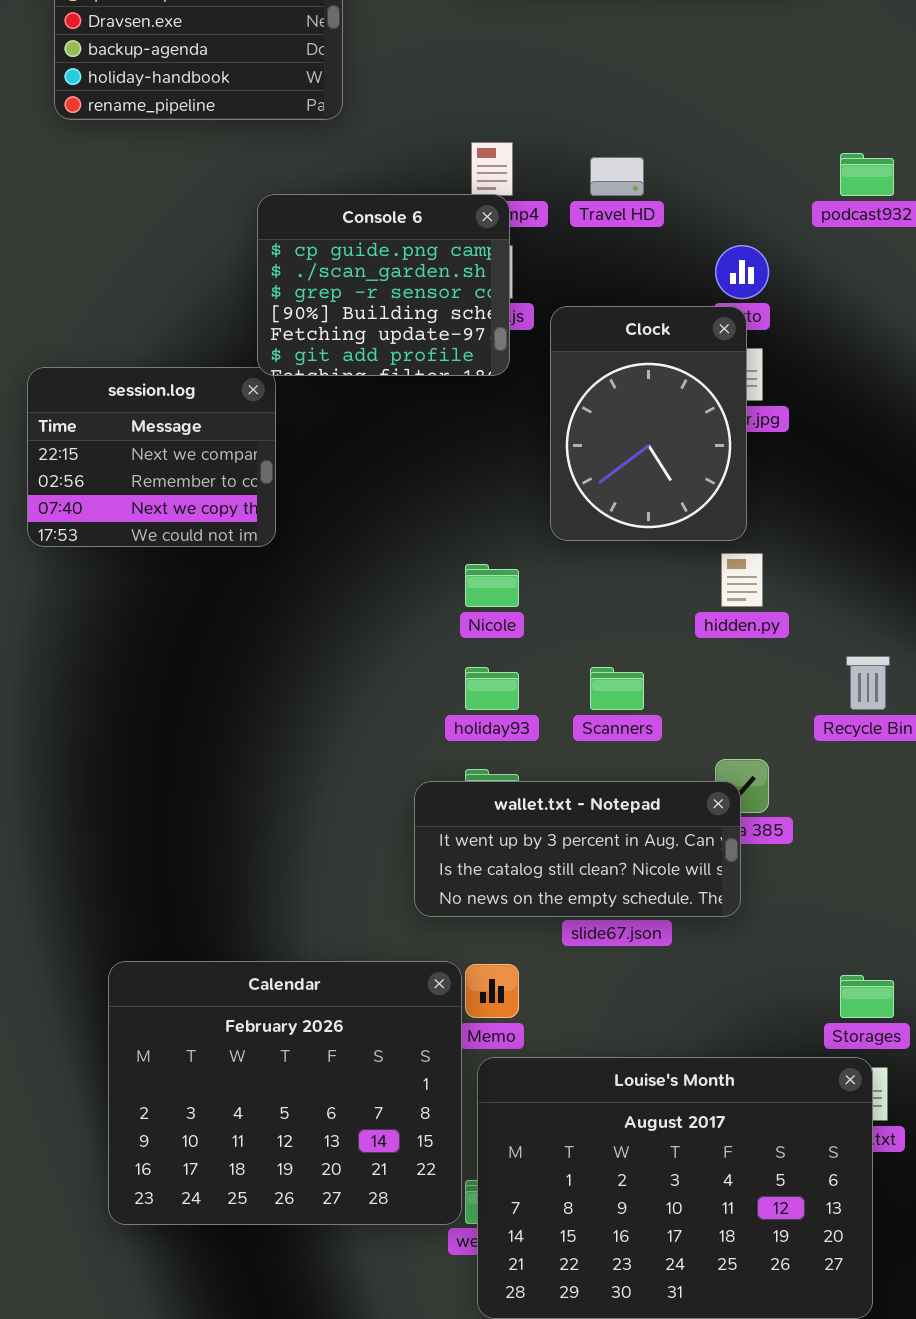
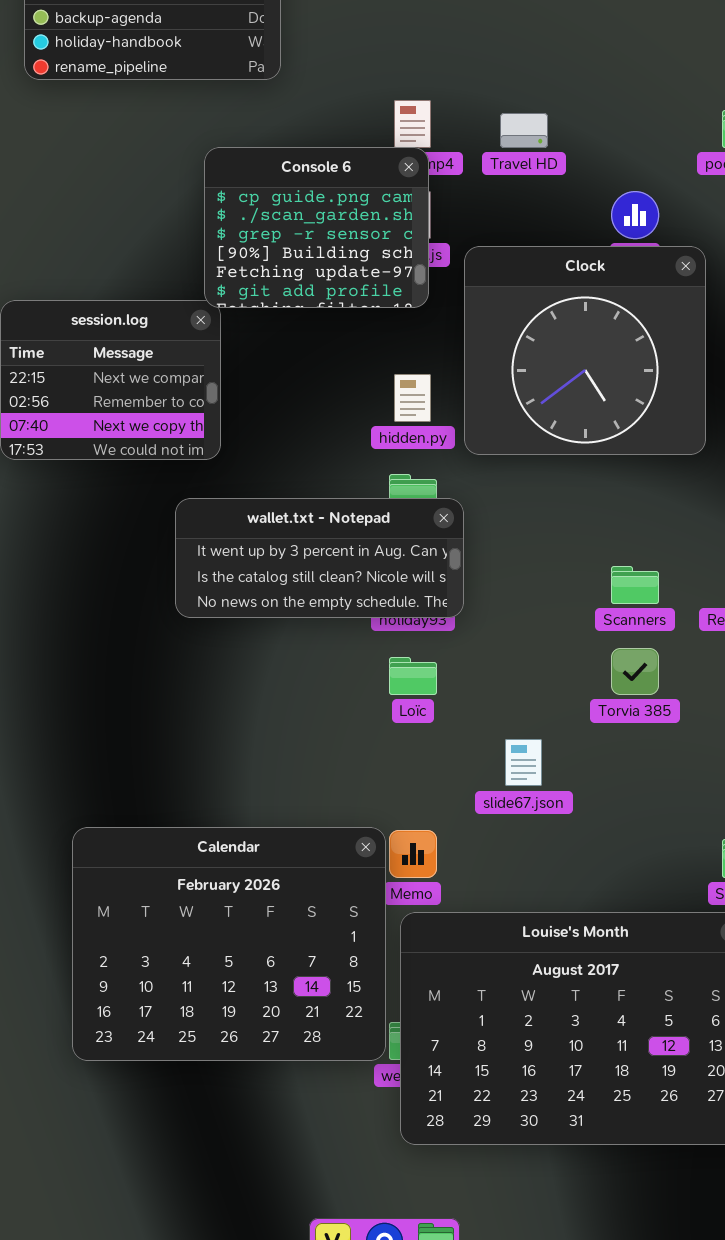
Clock: [550,306,747,541] -> [464,246,706,455], resized
hidden.py: [721,553,763,607] -> [394,374,431,422], moved
Scanners: [590,667,644,710] -> [611,566,659,604], moved
wallet.txt - Notepad: [414,781,741,917] -> [175,498,464,618], moved

